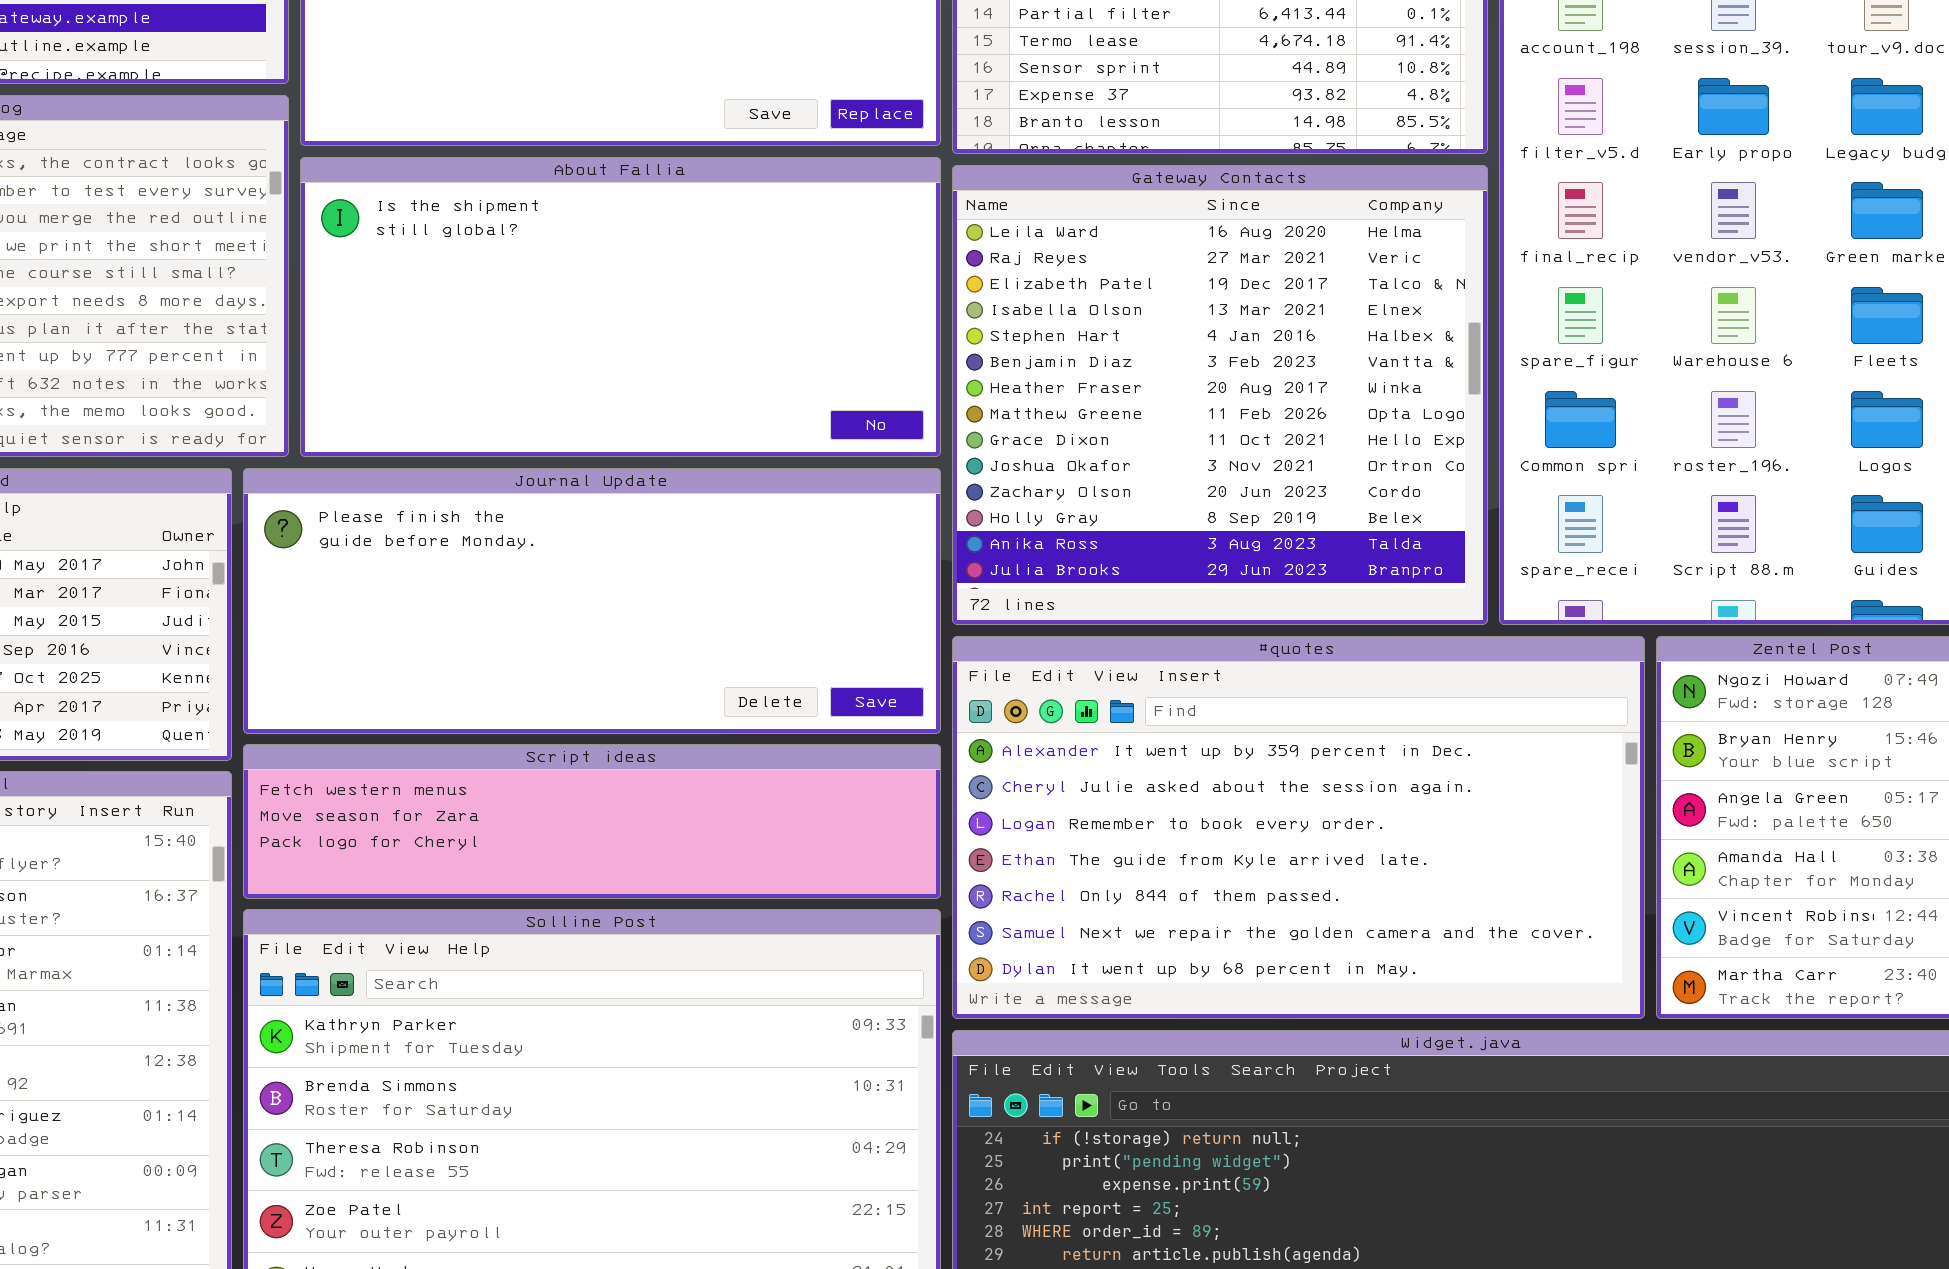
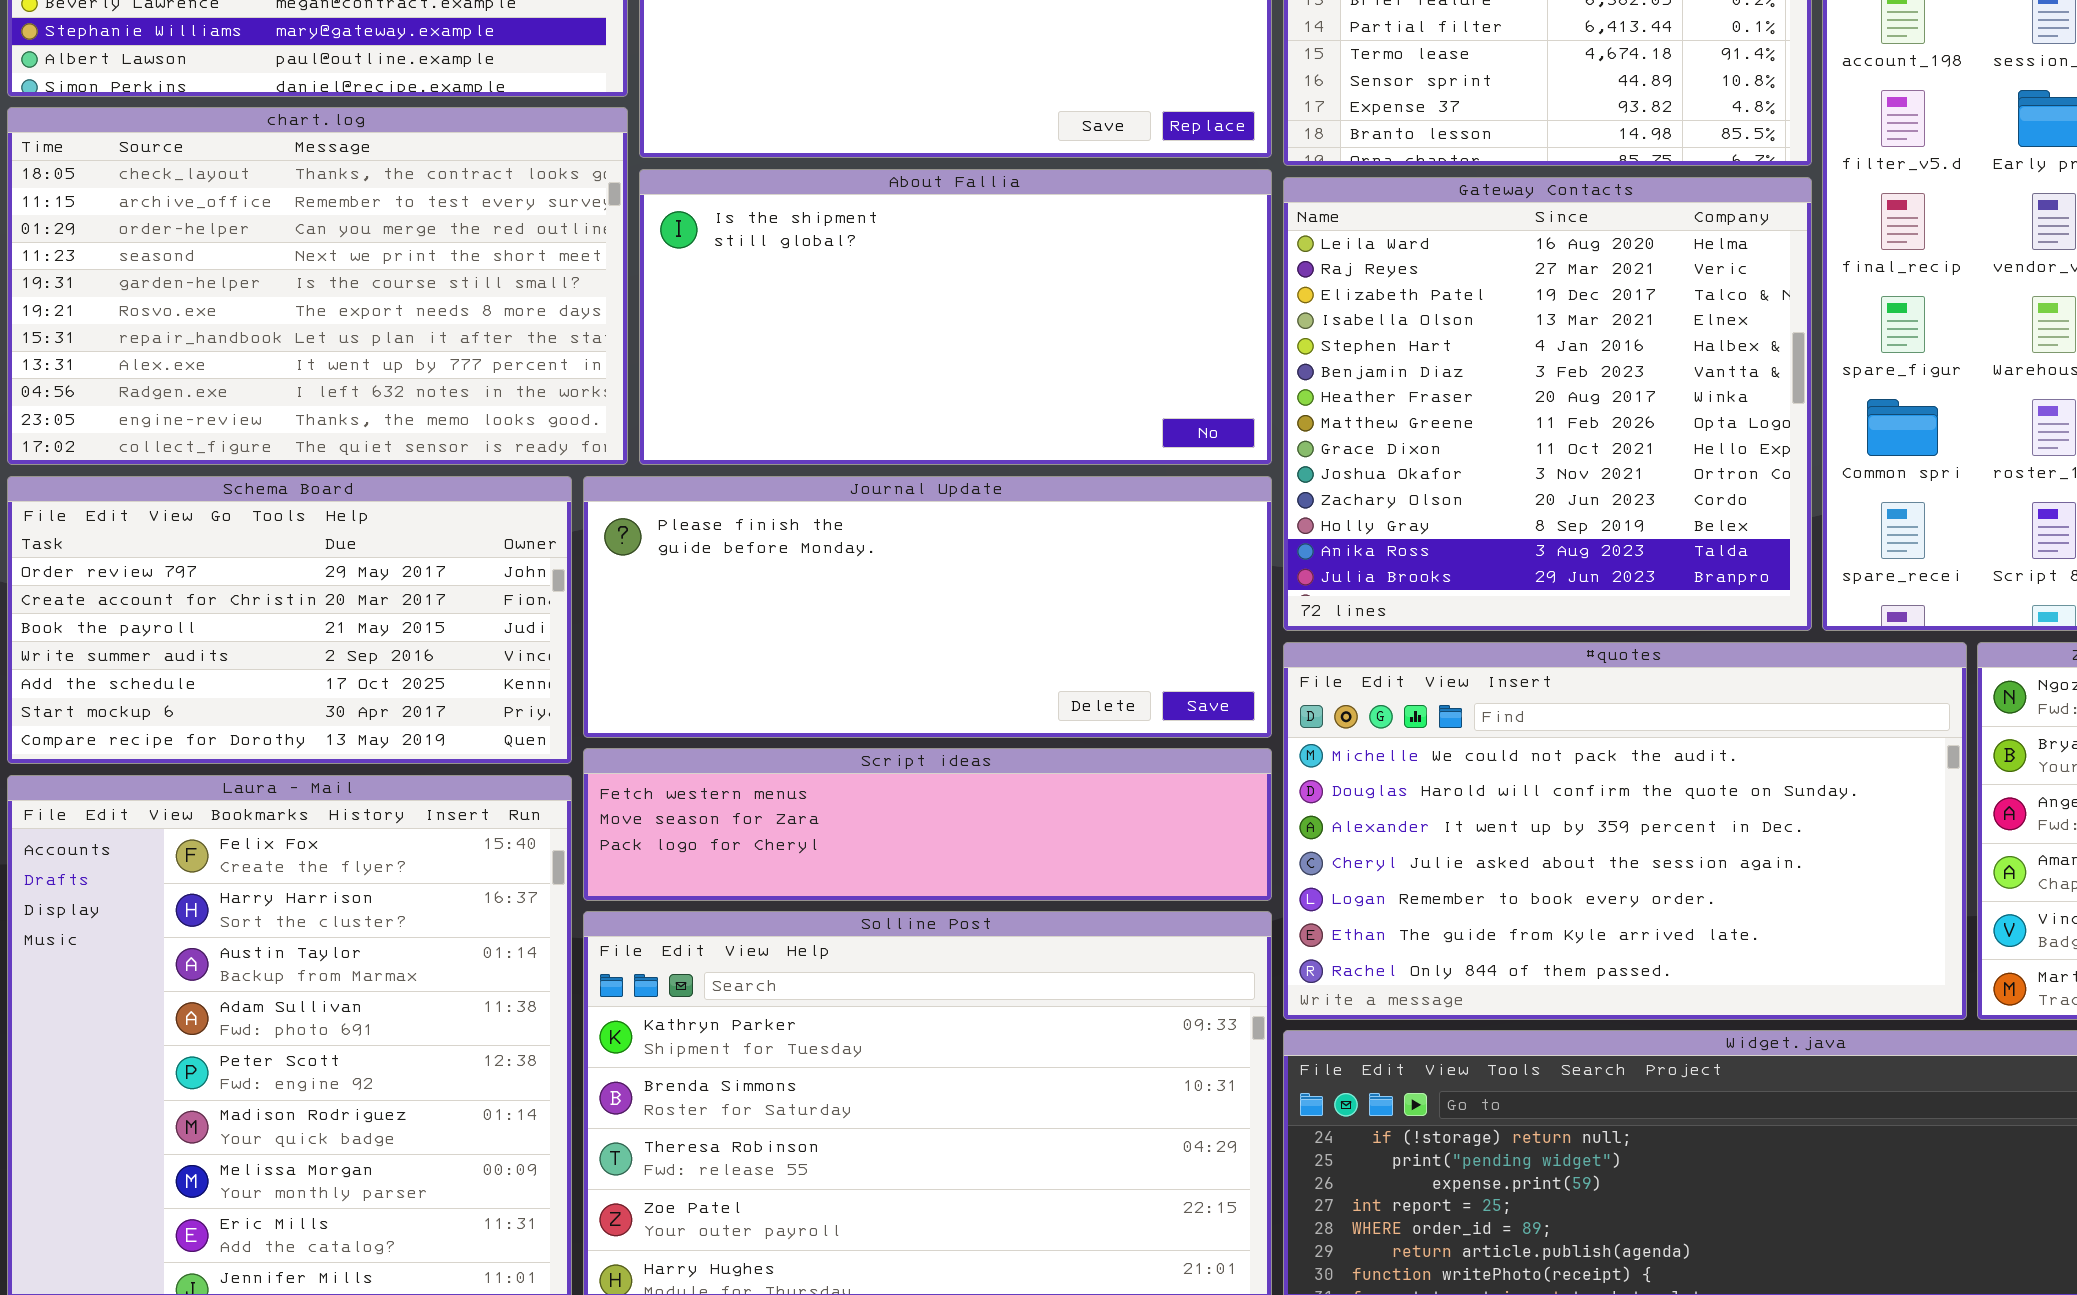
#quotes: [952,636,1645,1019] -> [1283,642,1967,1020], scrolled up 2 rows

